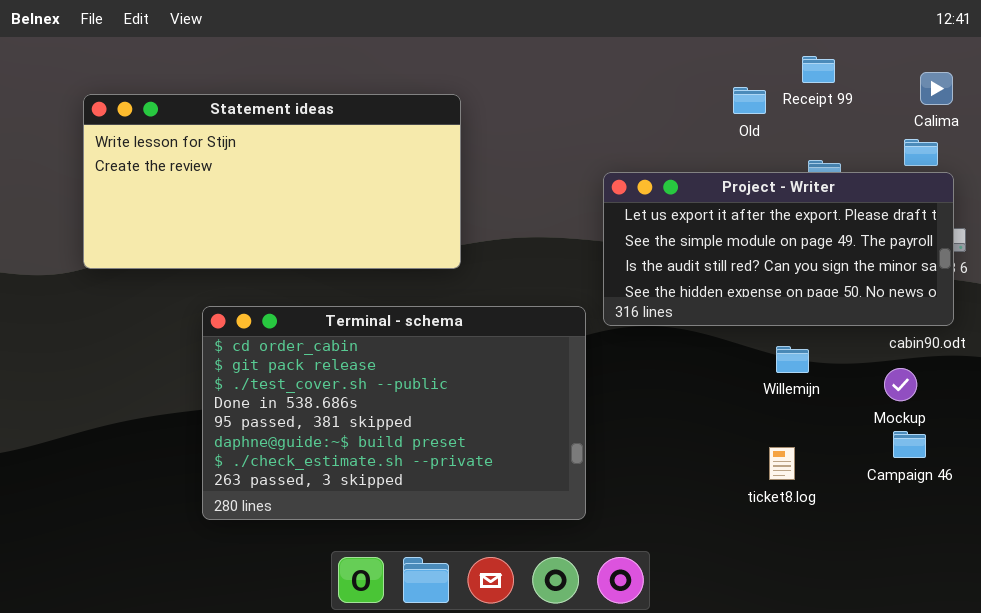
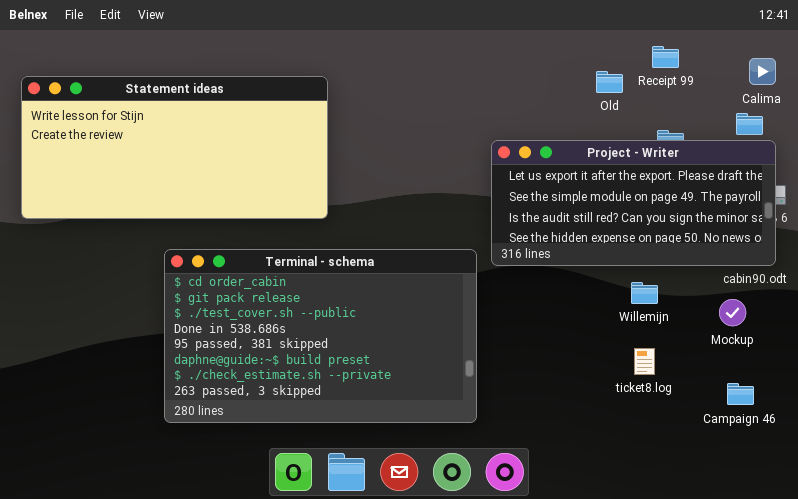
Statement ideas: [83,94,461,269] -> [21,76,328,219], moved
Campaign 46: [893,431,926,458] -> [727,383,754,405], moved
ticket8.log: [769,447,795,480] -> [634,348,655,375], moved

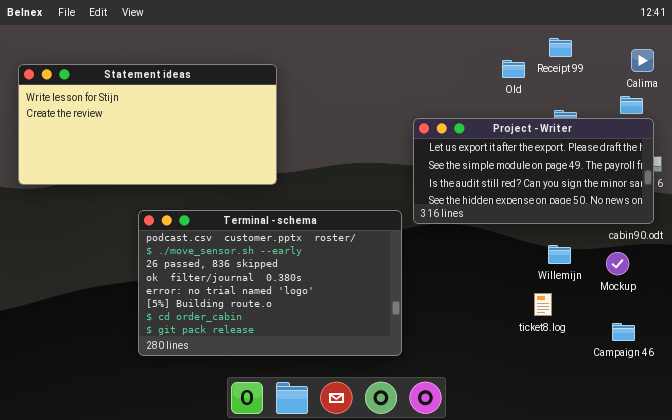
Terminal - schema: [164,249,477,423] -> [138,210,402,356], scrolled up 6 rows
Willemijn: [631,282,658,304] -> [548,245,571,264], moved

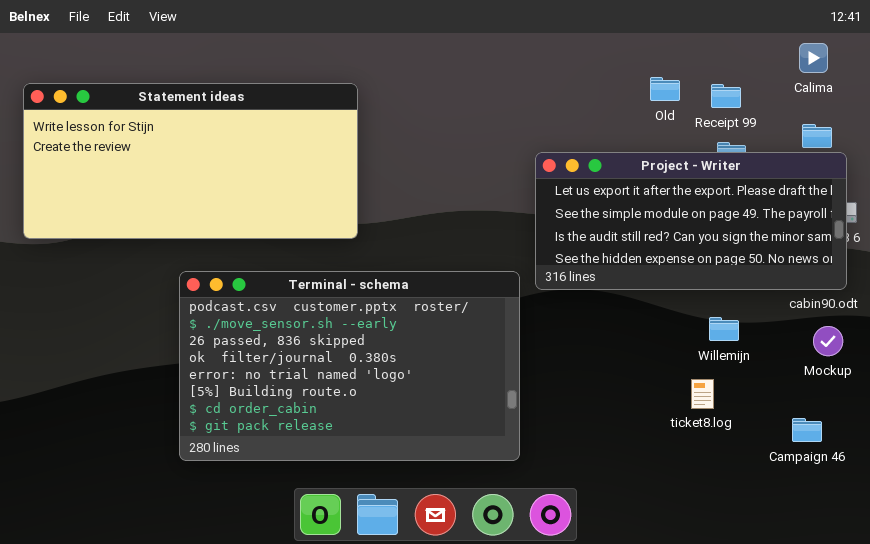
Receipt 99: [549,38,572,57] -> [711,84,741,108], moved
Calima: [631,49,654,72] -> [799,43,828,73], moved
Mockup: [606,252,629,275] -> [813,326,843,356], moved

